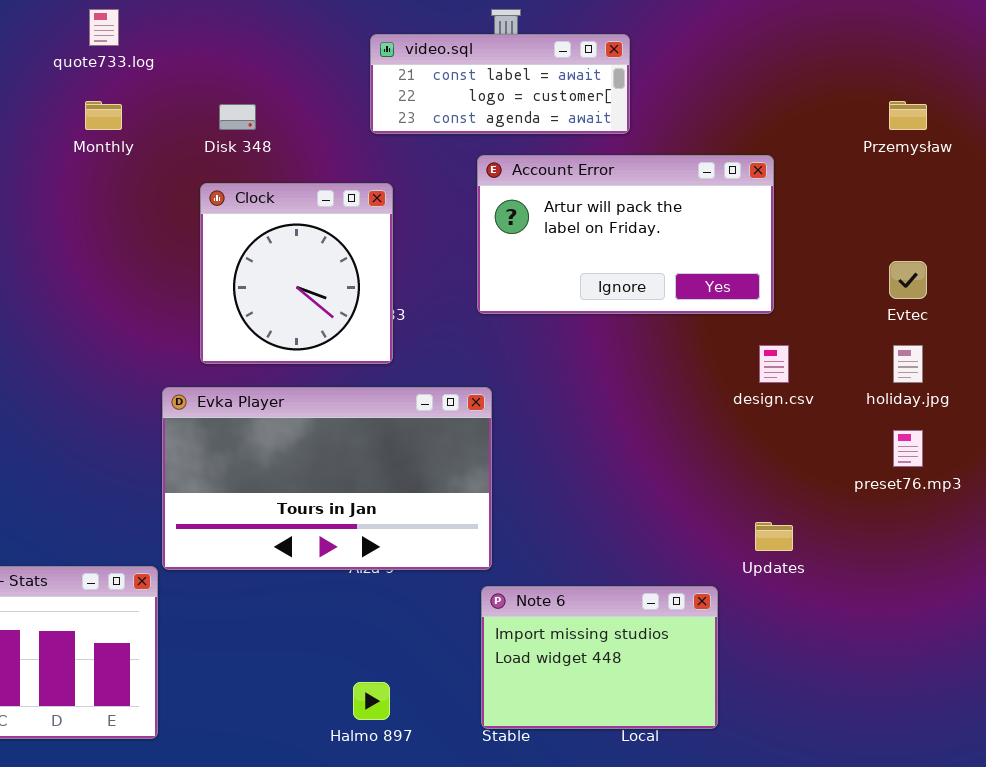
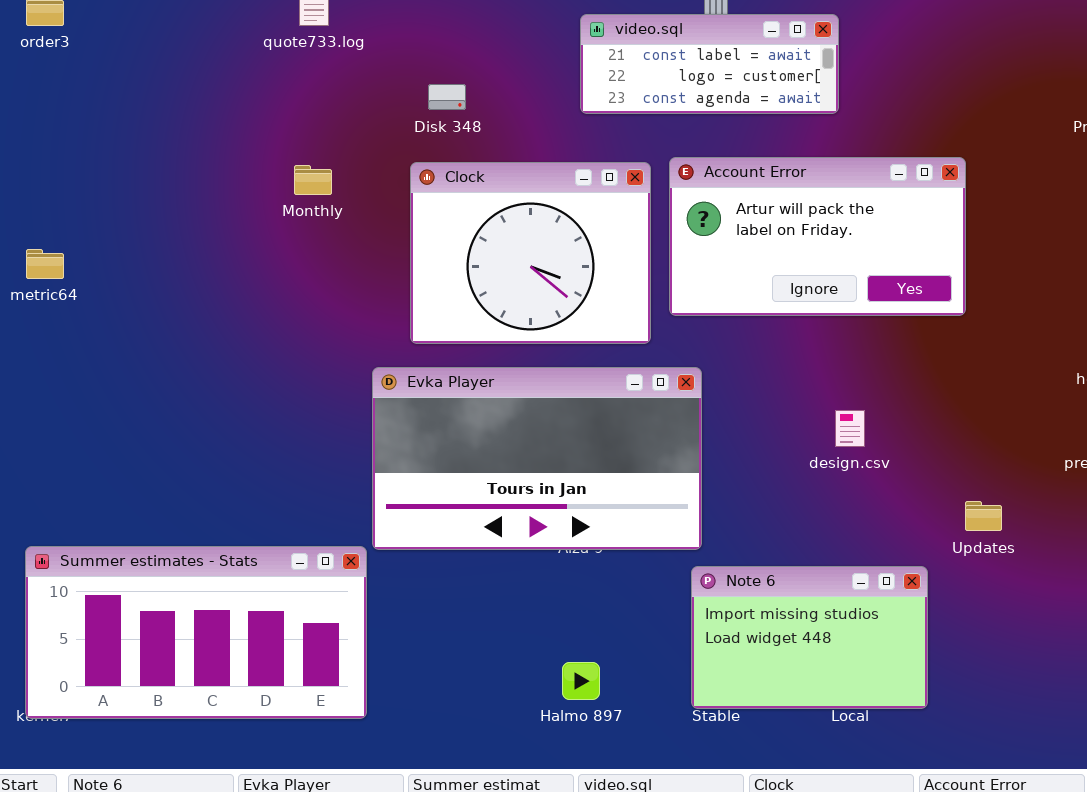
Monthly: [85,101,122,130] -> [294,165,332,195], moved
Account Error: [477,155,774,314] -> [669,157,966,316], moved
Clock: [200,183,393,364] -> [410,162,651,344], resized
design.csv: [759,345,789,383] -> [835,410,865,447], moved

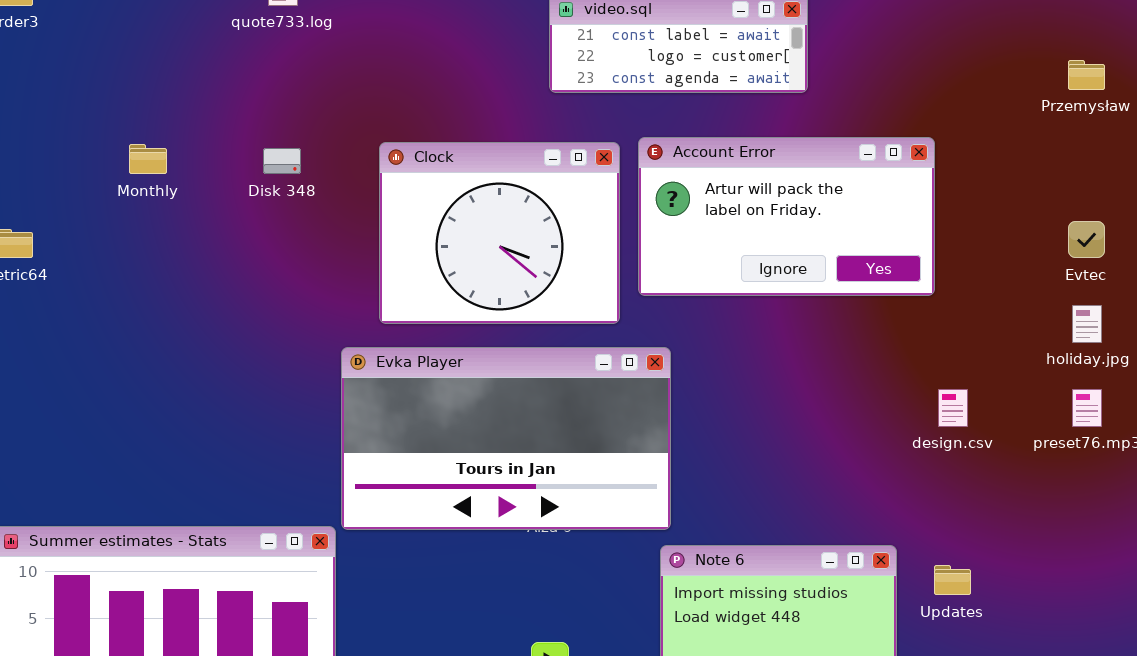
Disk 348: [428,84,466,110] -> [263,148,301,174], moved
Monthly: [294,165,332,195] -> [129,144,167,174], moved
design.csv: [835,410,865,447] -> [938,389,968,427], moved
Updates: [965,501,1002,531] -> [934,565,971,595], moved

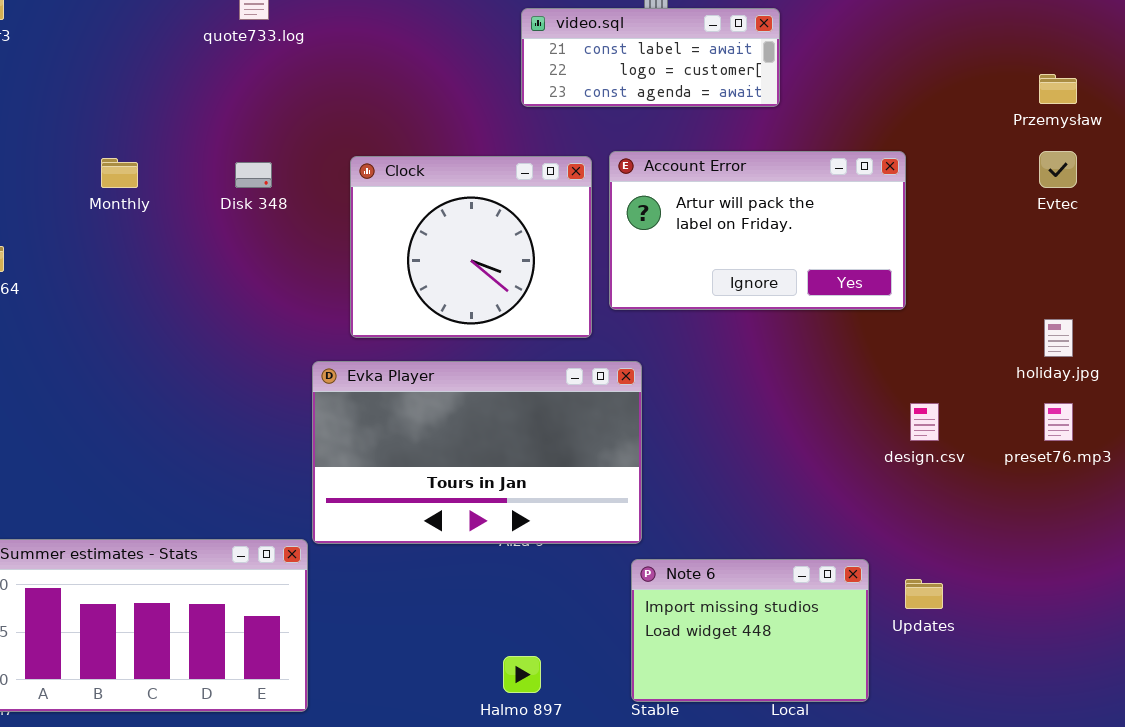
Evtec: [1068,221,1105,258] -> [1039,151,1077,188], moved

